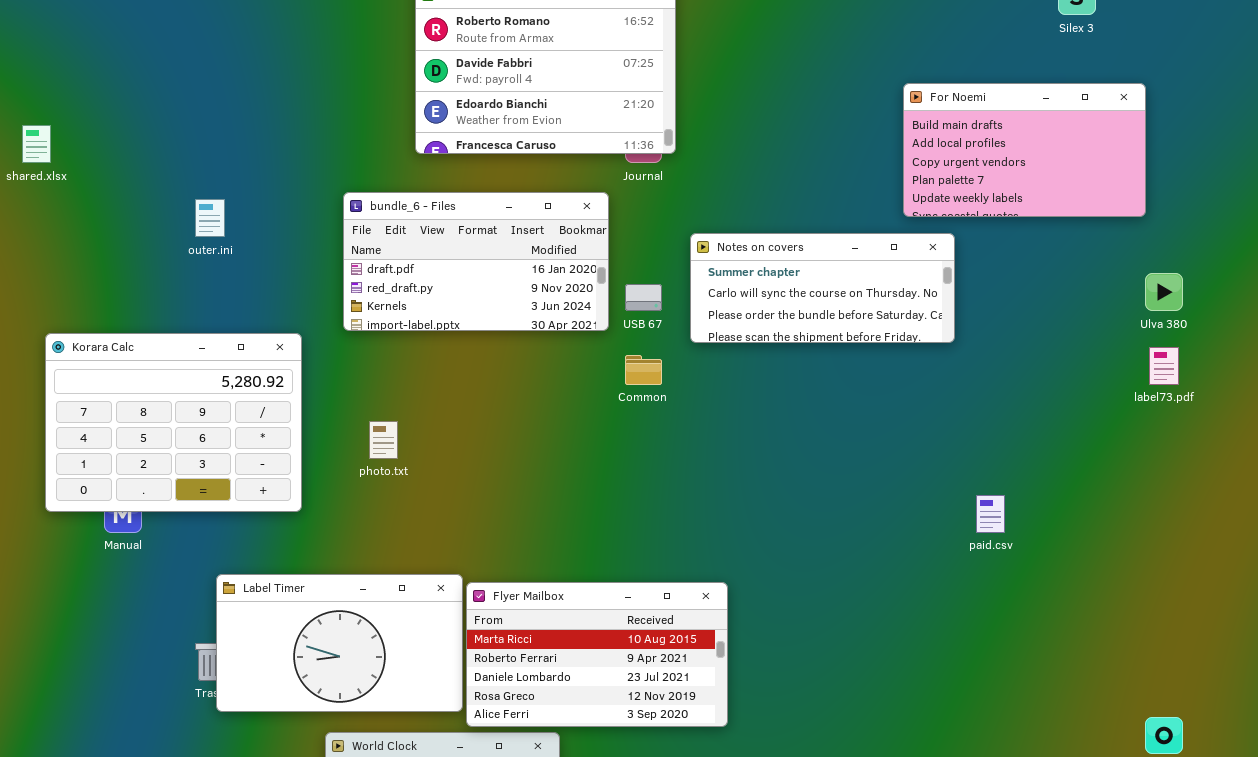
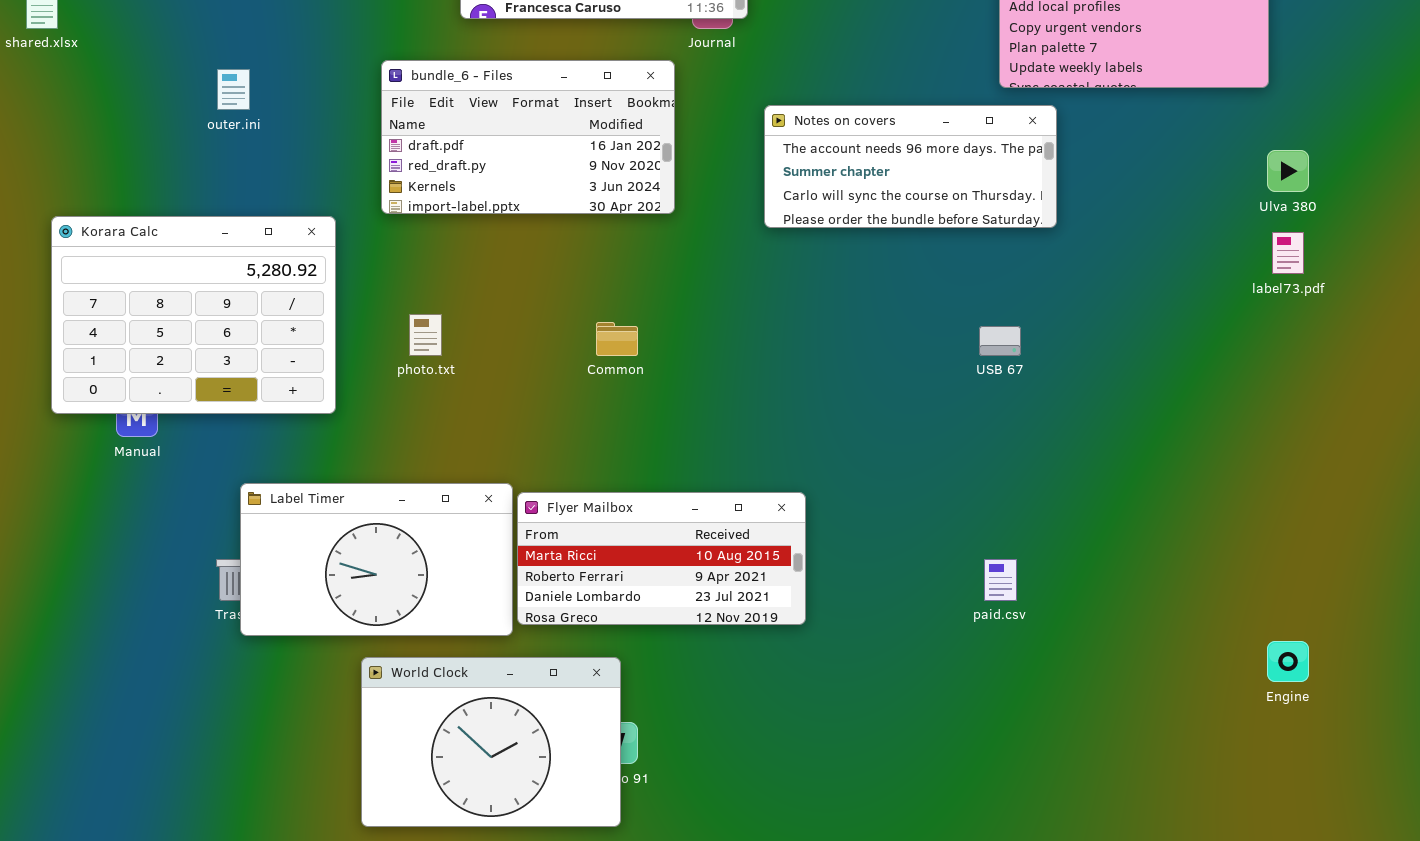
Notes on covers: [690,233,955,343] -> [764,105,1057,228], scrolled up 1 row
USB 67: [625,284,662,311] -> [979,326,1021,356], moved
Common: [625,355,662,385] -> [596,322,638,356], moved
paid.csv: [976,495,1005,533] -> [984,559,1017,601], moved
Flyer Mailbox: [466,582,728,727] -> [517,492,806,625], resized

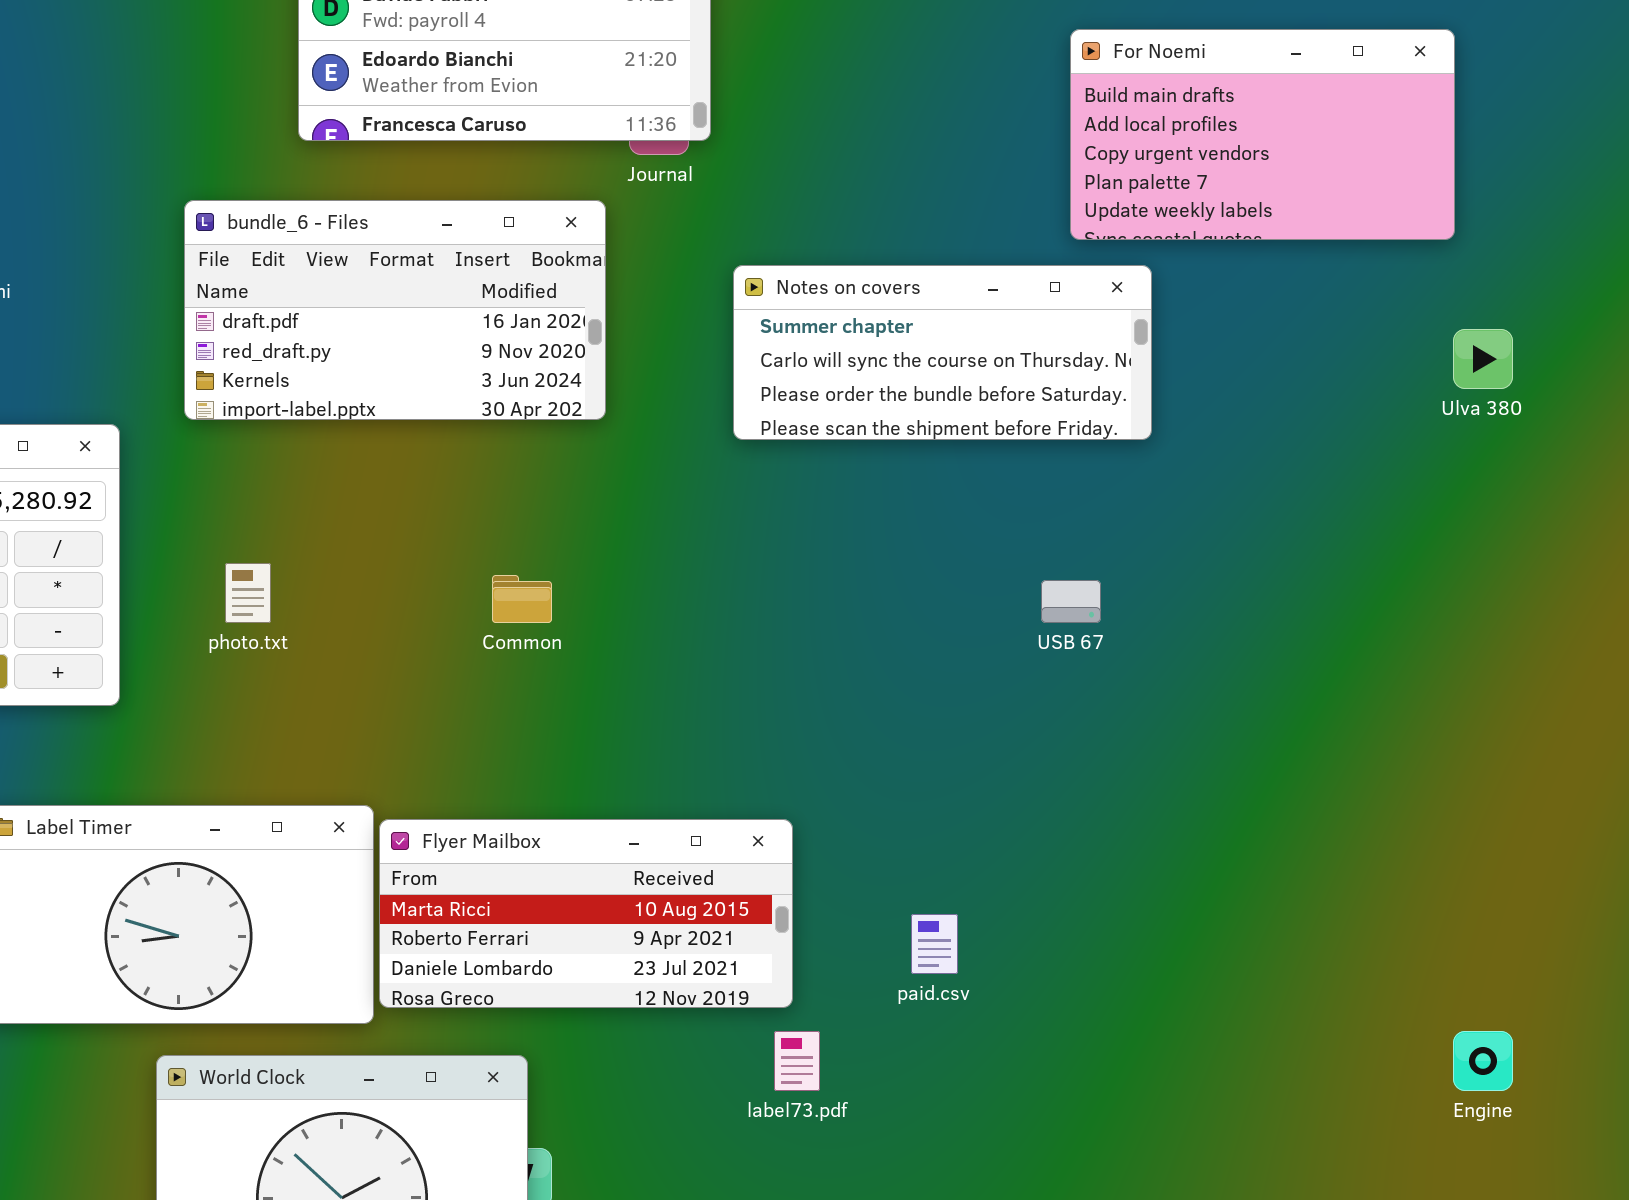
Notes on covers: [764,105,1057,228] -> [733,265,1152,440], scrolled down 1 row
label73.pdf: [1272,232,1304,274] -> [774,1031,820,1091], moved
paid.csv: [984,559,1017,601] -> [911,914,958,974], moved

